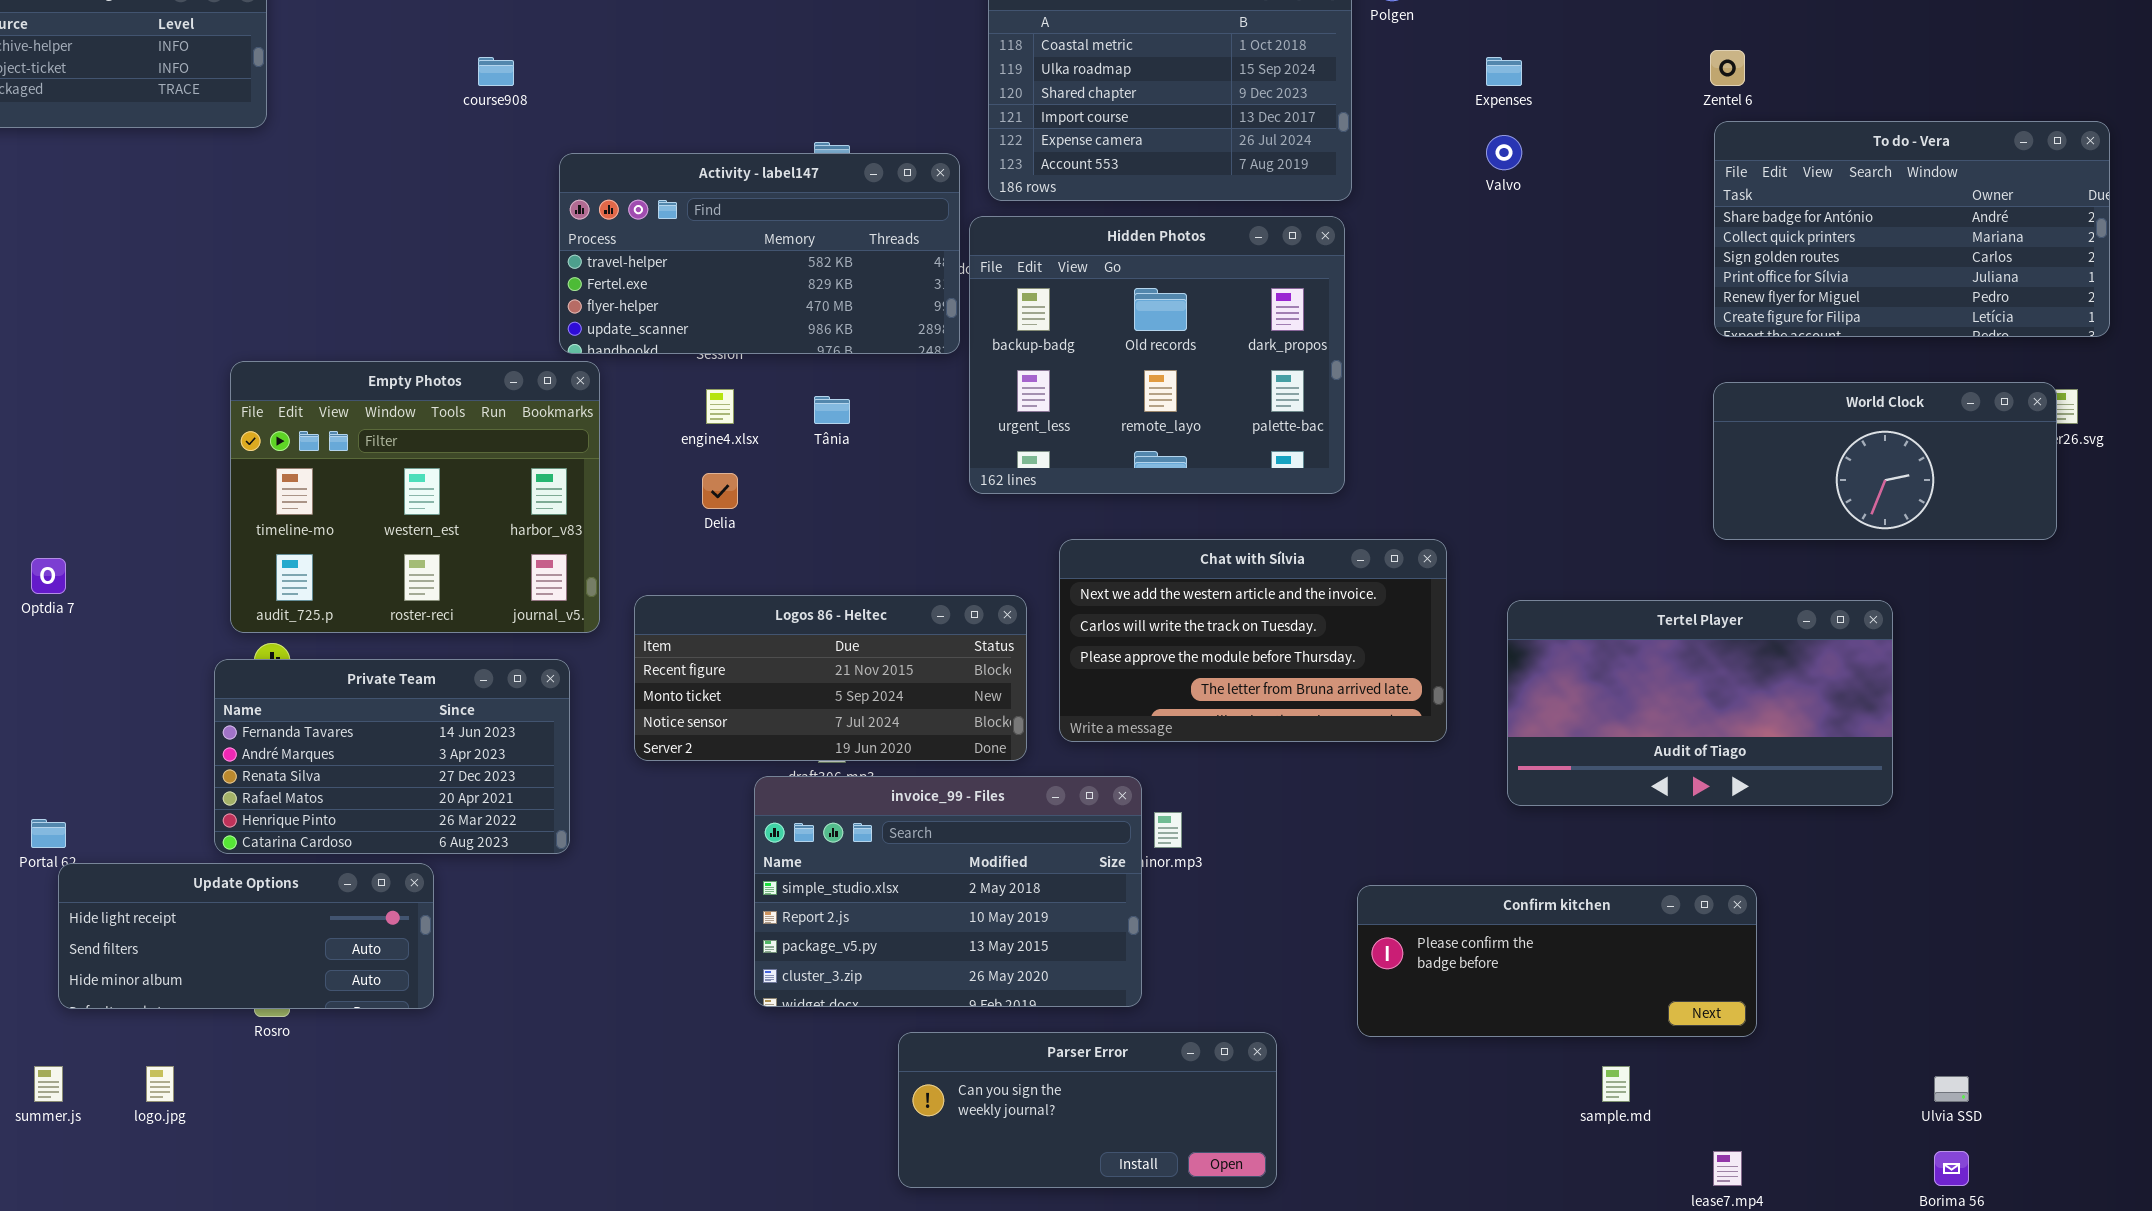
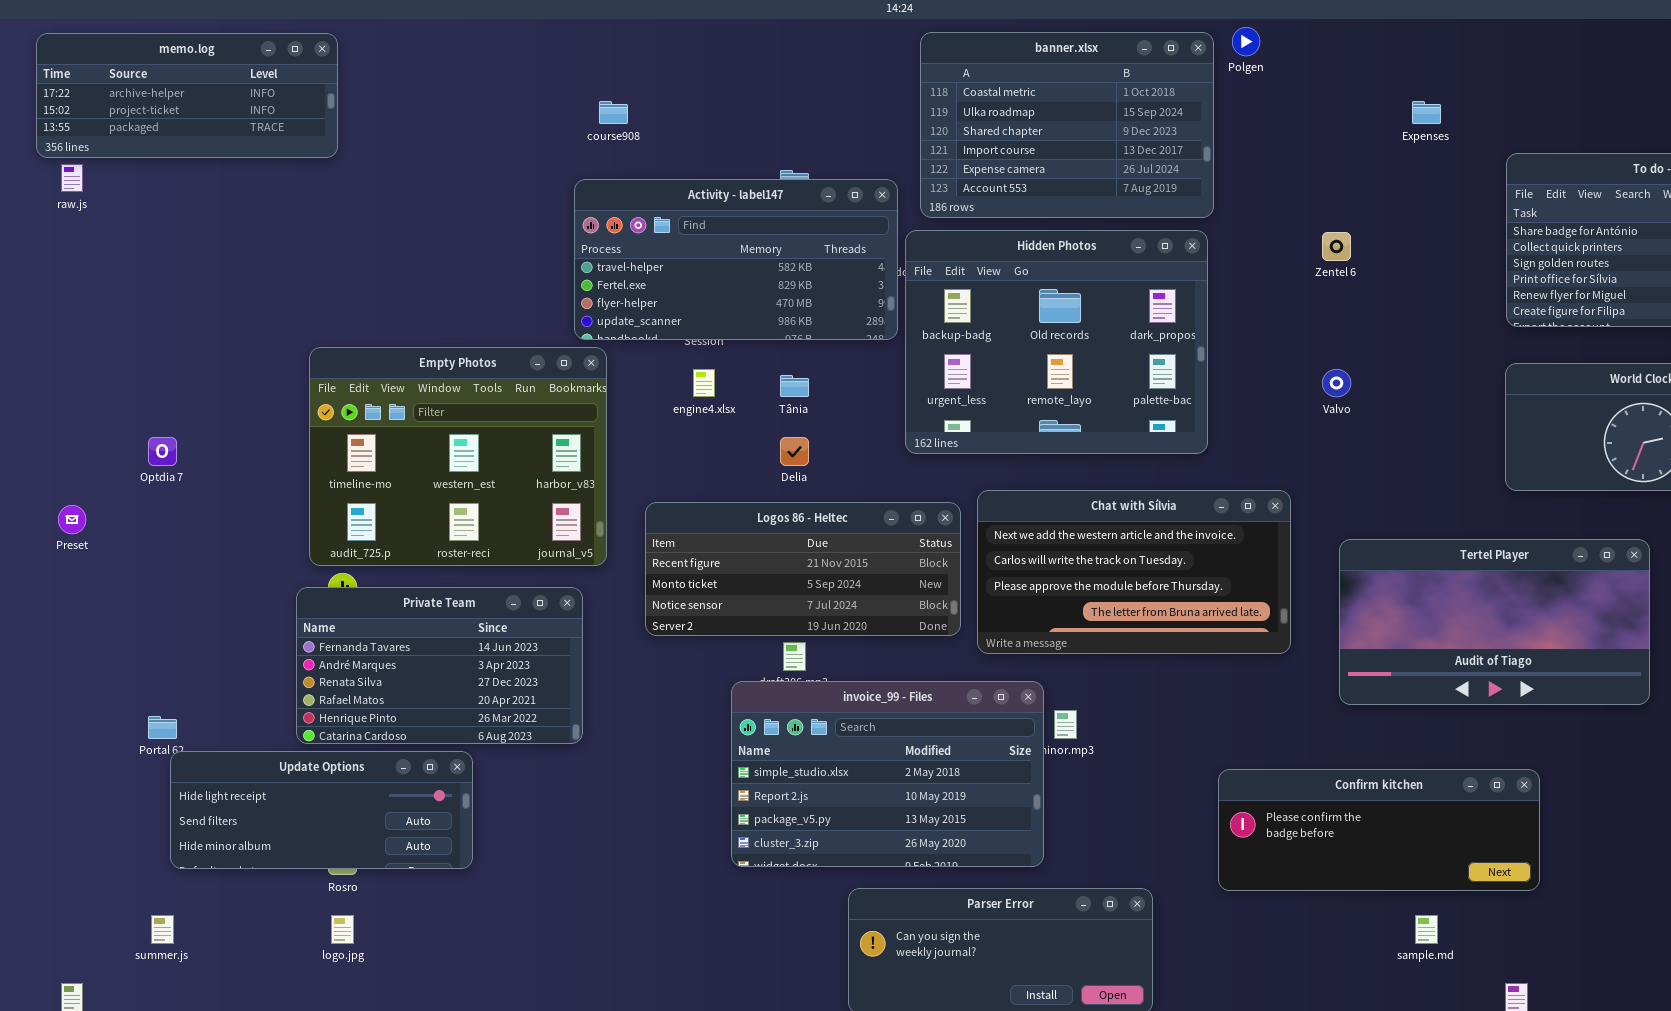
Zentel 6: [1710,50,1745,86] -> [1322,232,1351,261], moved
course908: [478,57,514,86] -> [599,101,628,124], moved
Expenses: [1486,57,1522,86] -> [1412,101,1441,124], moved
Valvo: [1486,135,1522,170] -> [1322,369,1351,397], moved
Delia: [702,473,738,509] -> [780,437,809,466], moved
Optdia 7: [31,558,66,594] -> [148,437,177,466], moved
Logos 86 - Heltec: [634,595,1027,761] -> [645,502,961,636], moved
logo.jpg: [146,1066,174,1102] -> [331,915,354,944], moved

